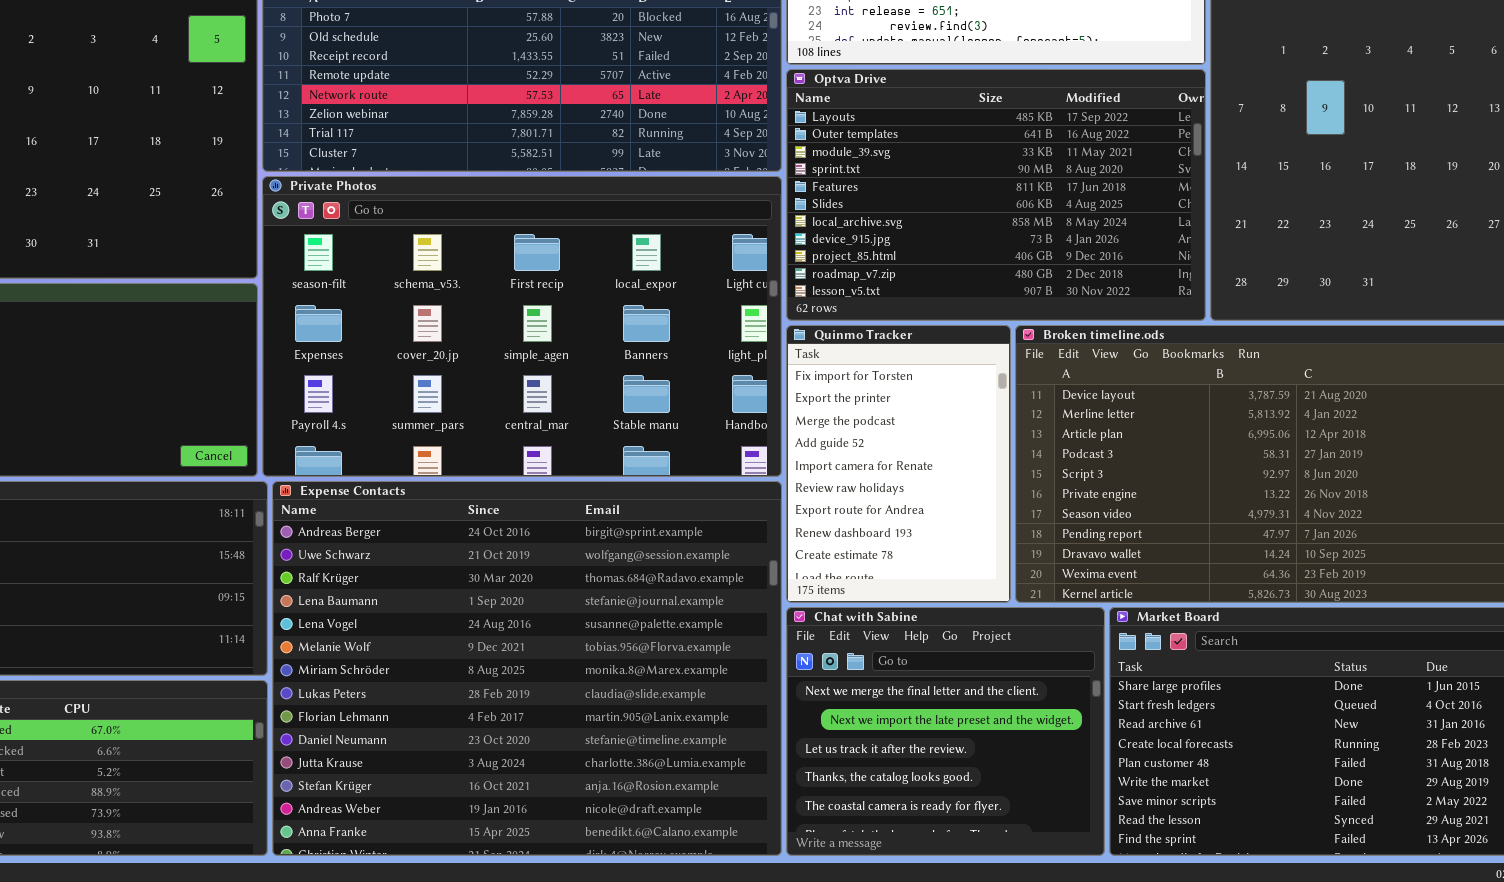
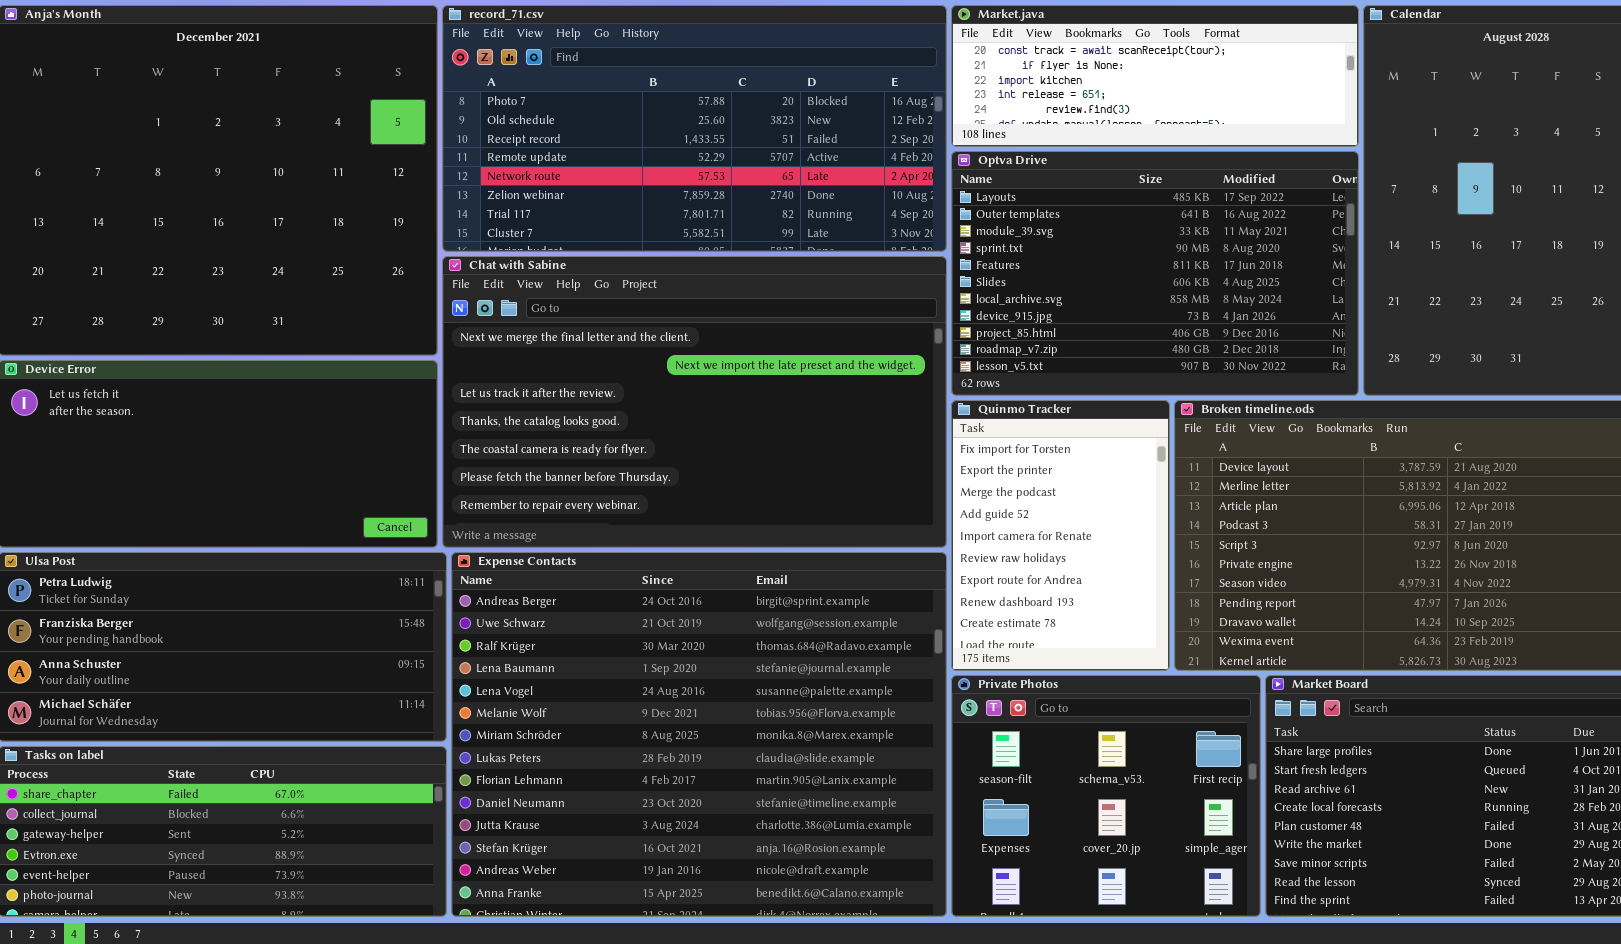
Private Photos: [262,176,782,477] -> [951,675,1261,917], moved, resized
Chat with Sabine: [786,607,1105,856] -> [442,256,947,548], moved, resized

